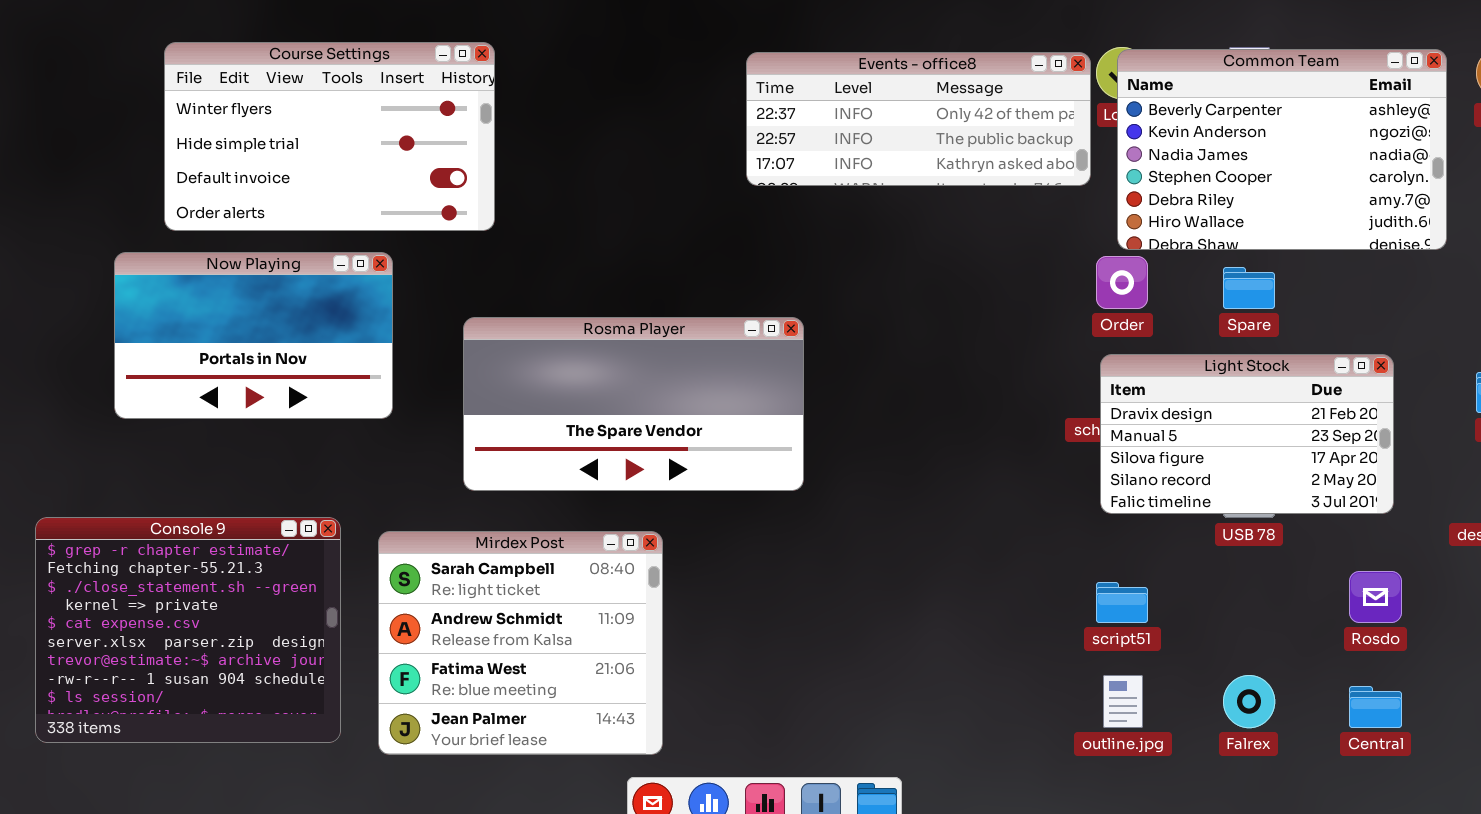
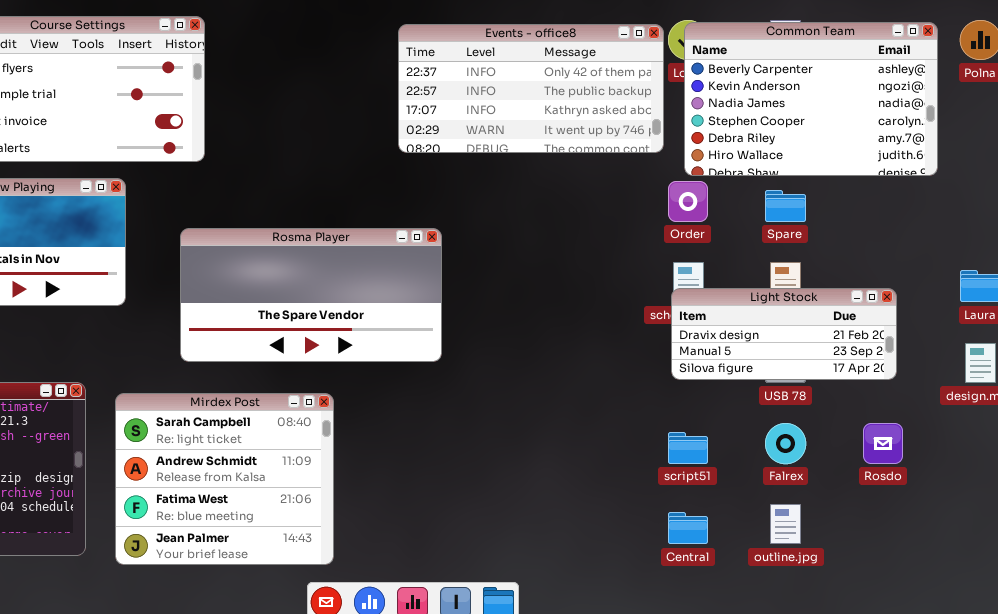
Events - office8: [746,52,1091,186] -> [398,24,664,153], resized
Light Stock: [1100,354,1394,514] -> [671,288,897,380], resized
outline.jpg: [1103,675,1143,728] -> [770,504,801,544], moved
Falrex: [1223,675,1275,728] -> [765,423,806,464], moved
Central: [1349,686,1402,728] -> [668,512,708,544], moved

